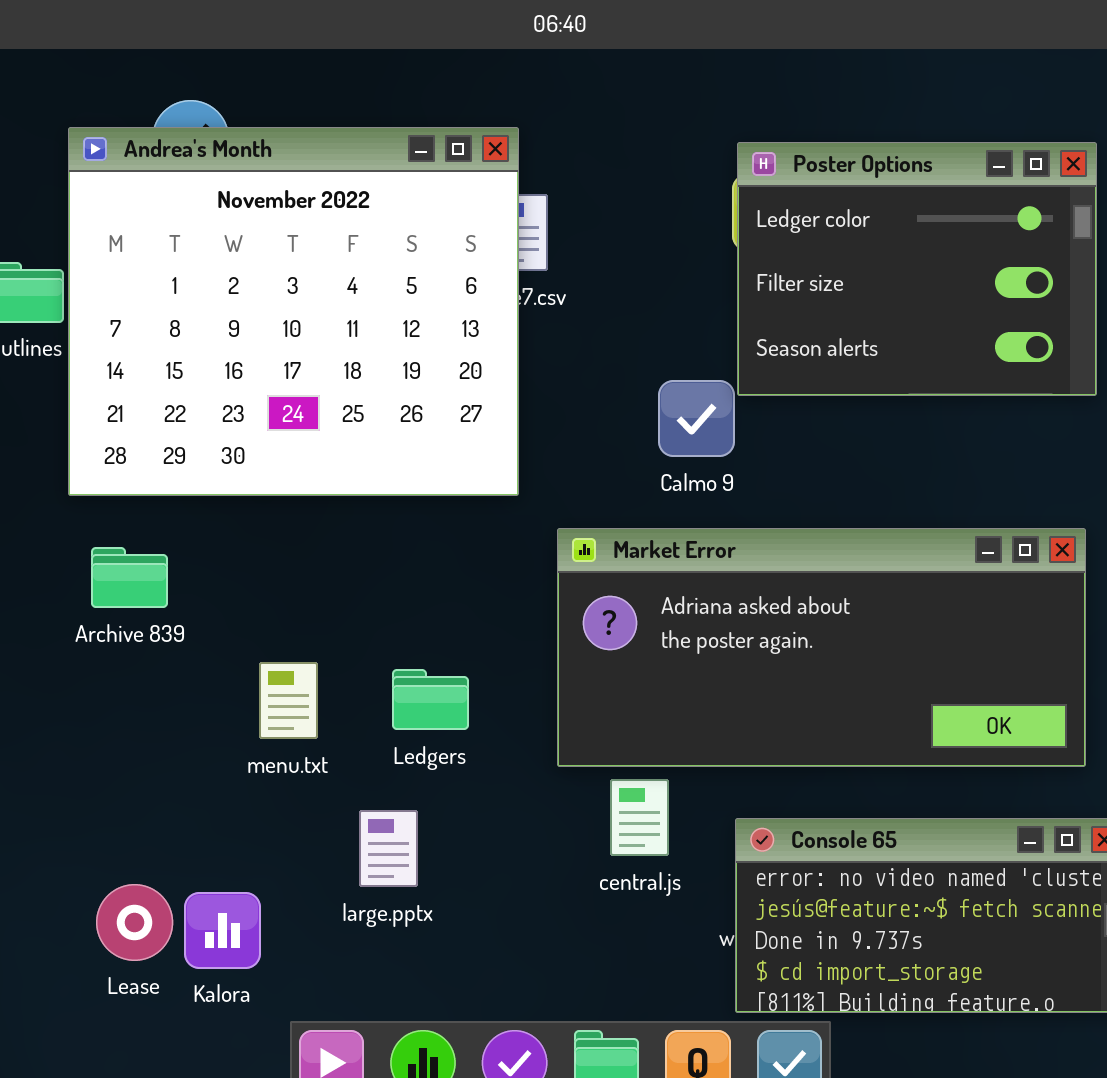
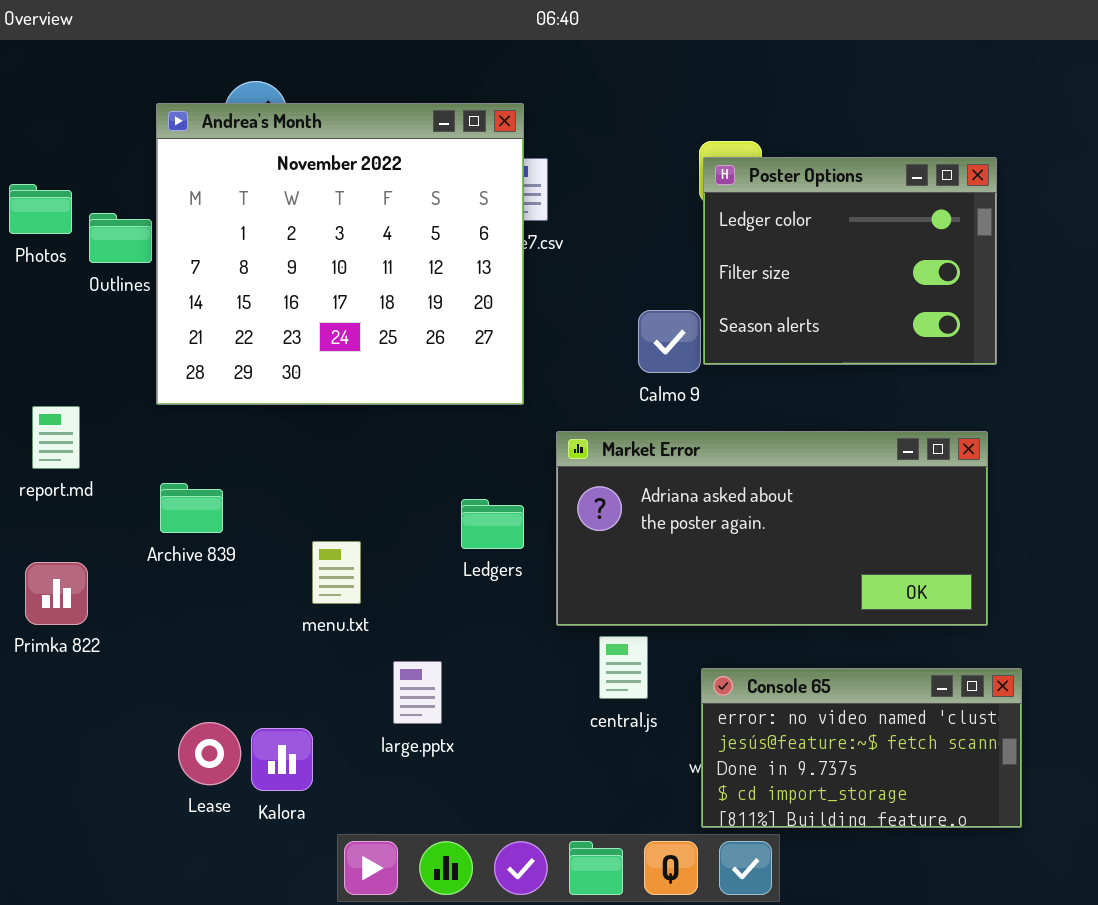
Poster Options: [737,142,1097,396] -> [703,157,997,365], moved
Archive 839: [91,547,168,608] -> [160,483,223,533], moved
Ledgers: [392,669,469,730] -> [461,499,524,549], moved

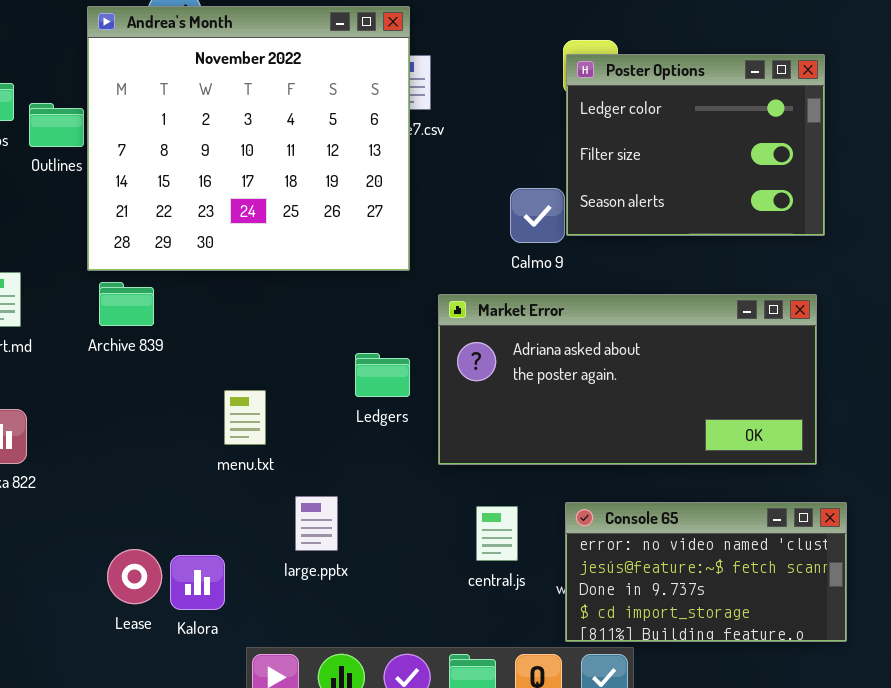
Archive 839: [160,483,223,533] -> [99,282,154,326], moved
central.js: [599,636,648,699] -> [476,506,518,561], moved

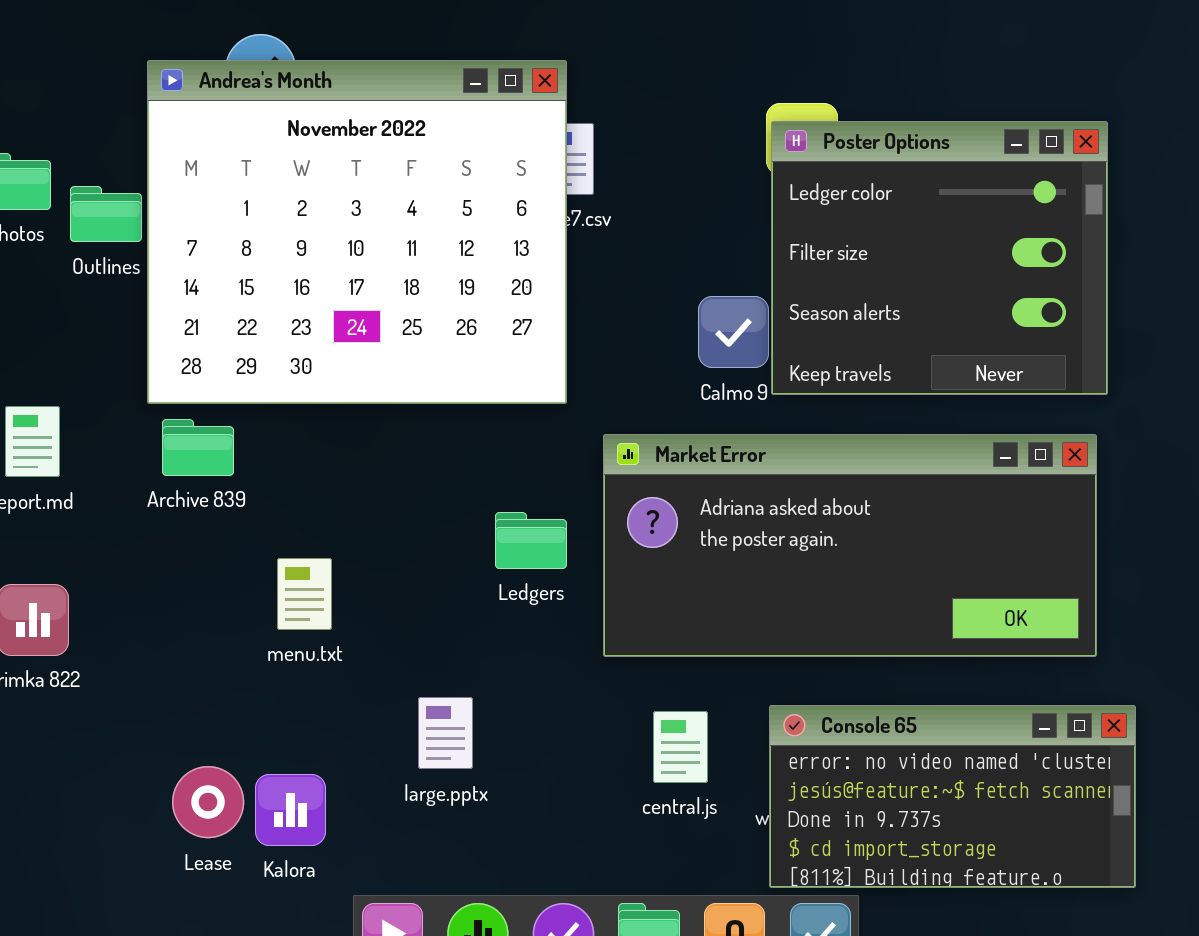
Poster Options: [566,54,825,236] -> [771,121,1108,395], resized
menu.txt: [224,390,266,445] -> [277,558,332,630], moved

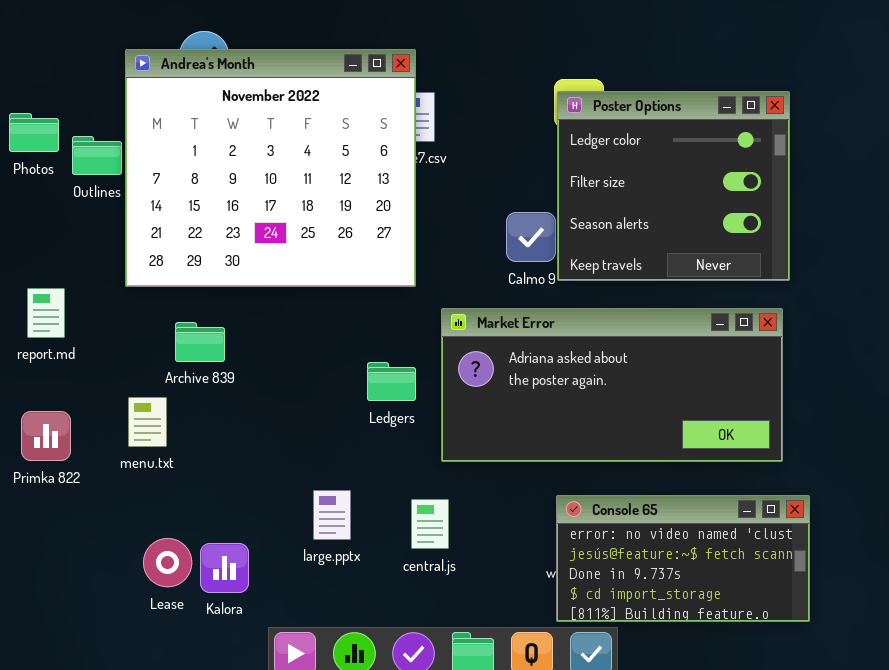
Archive 839: [162,419,234,476] -> [175,322,225,362], moved
menu.txt: [277,558,332,630] -> [128,397,167,447], moved
central.js: [653,711,708,783] -> [411,499,449,549], moved

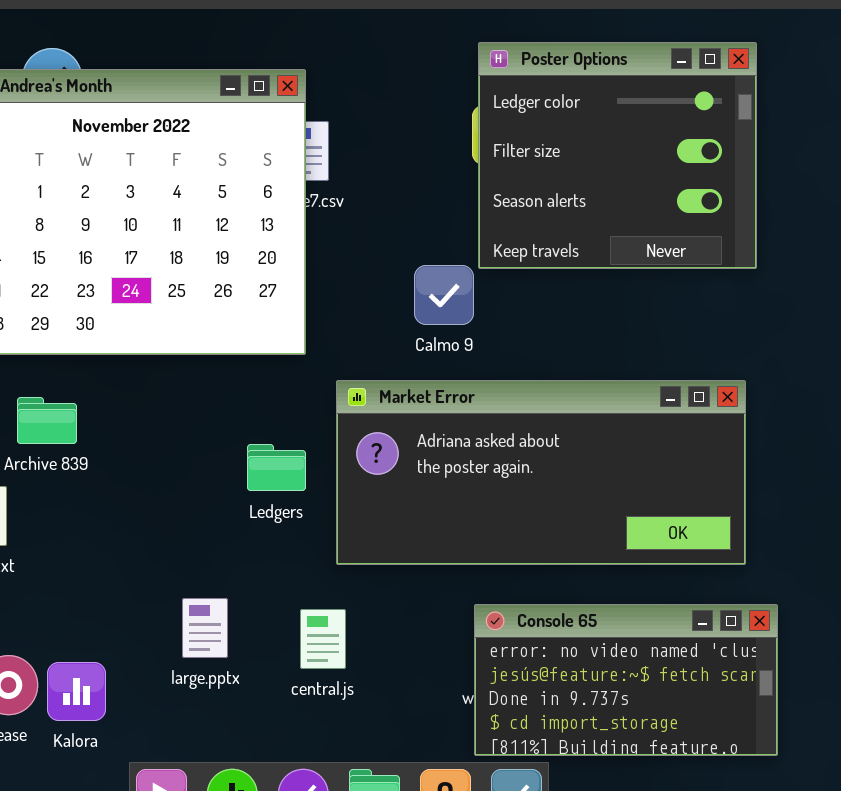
Poster Options: [557,91,790,281] -> [478,42,757,269], moved

